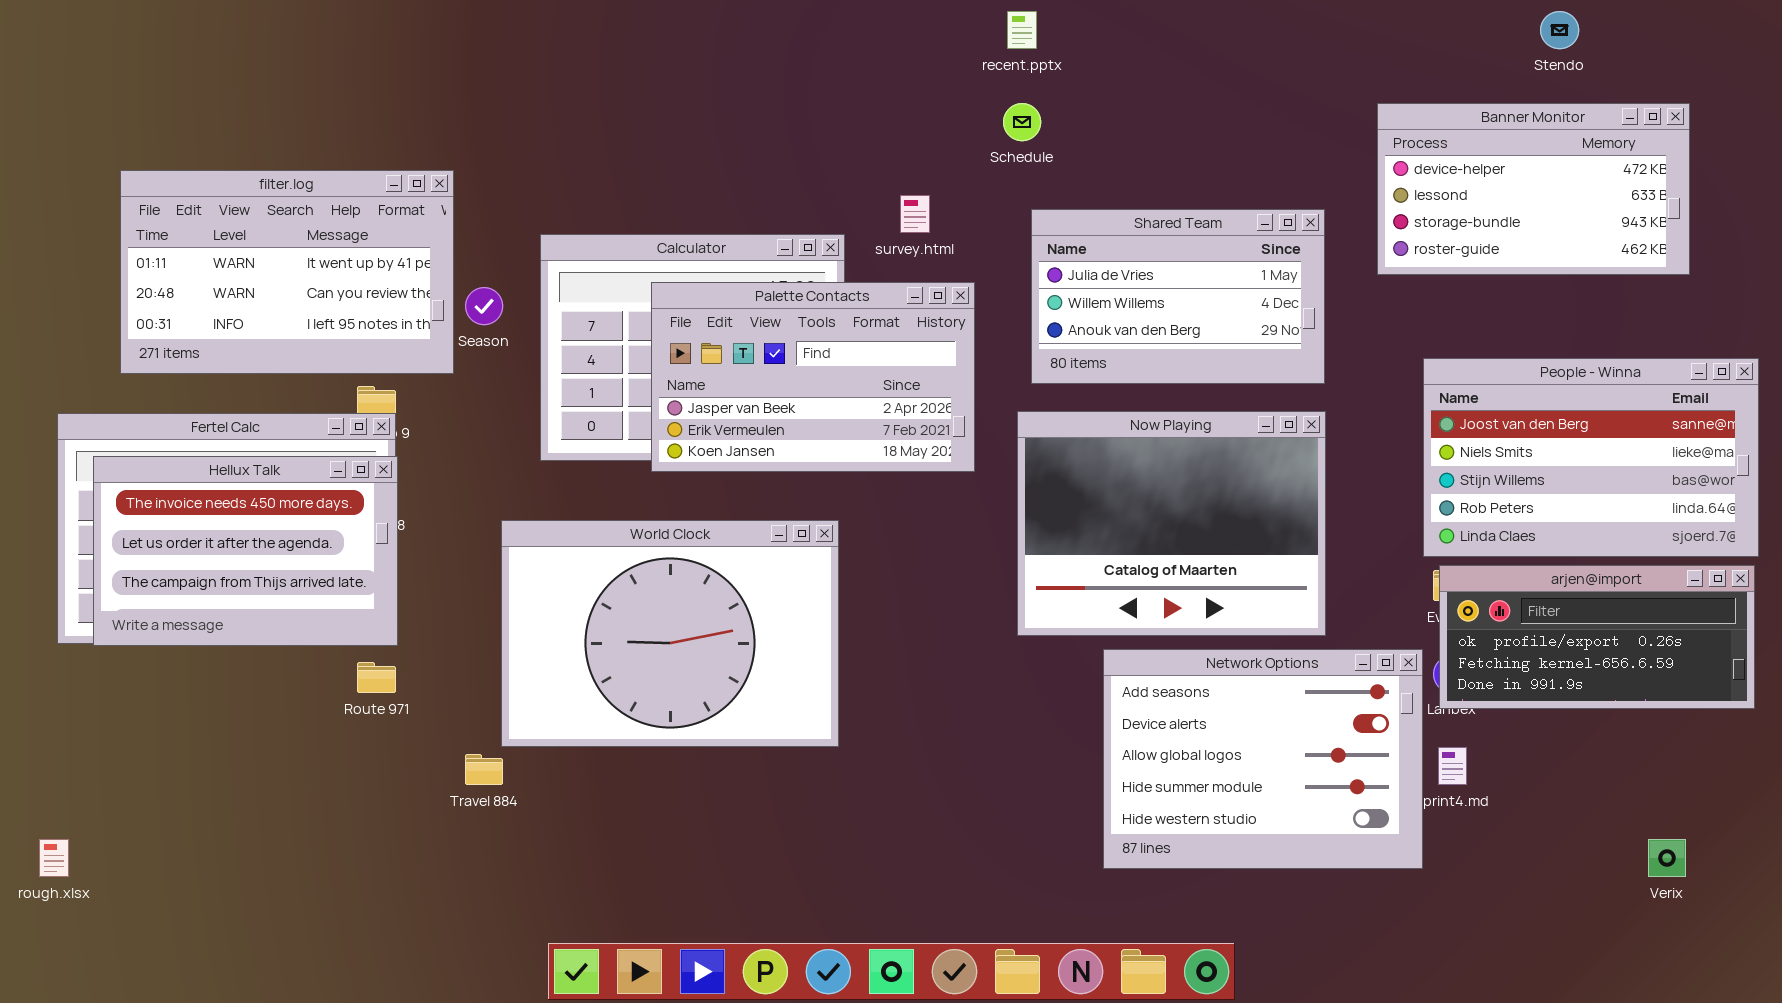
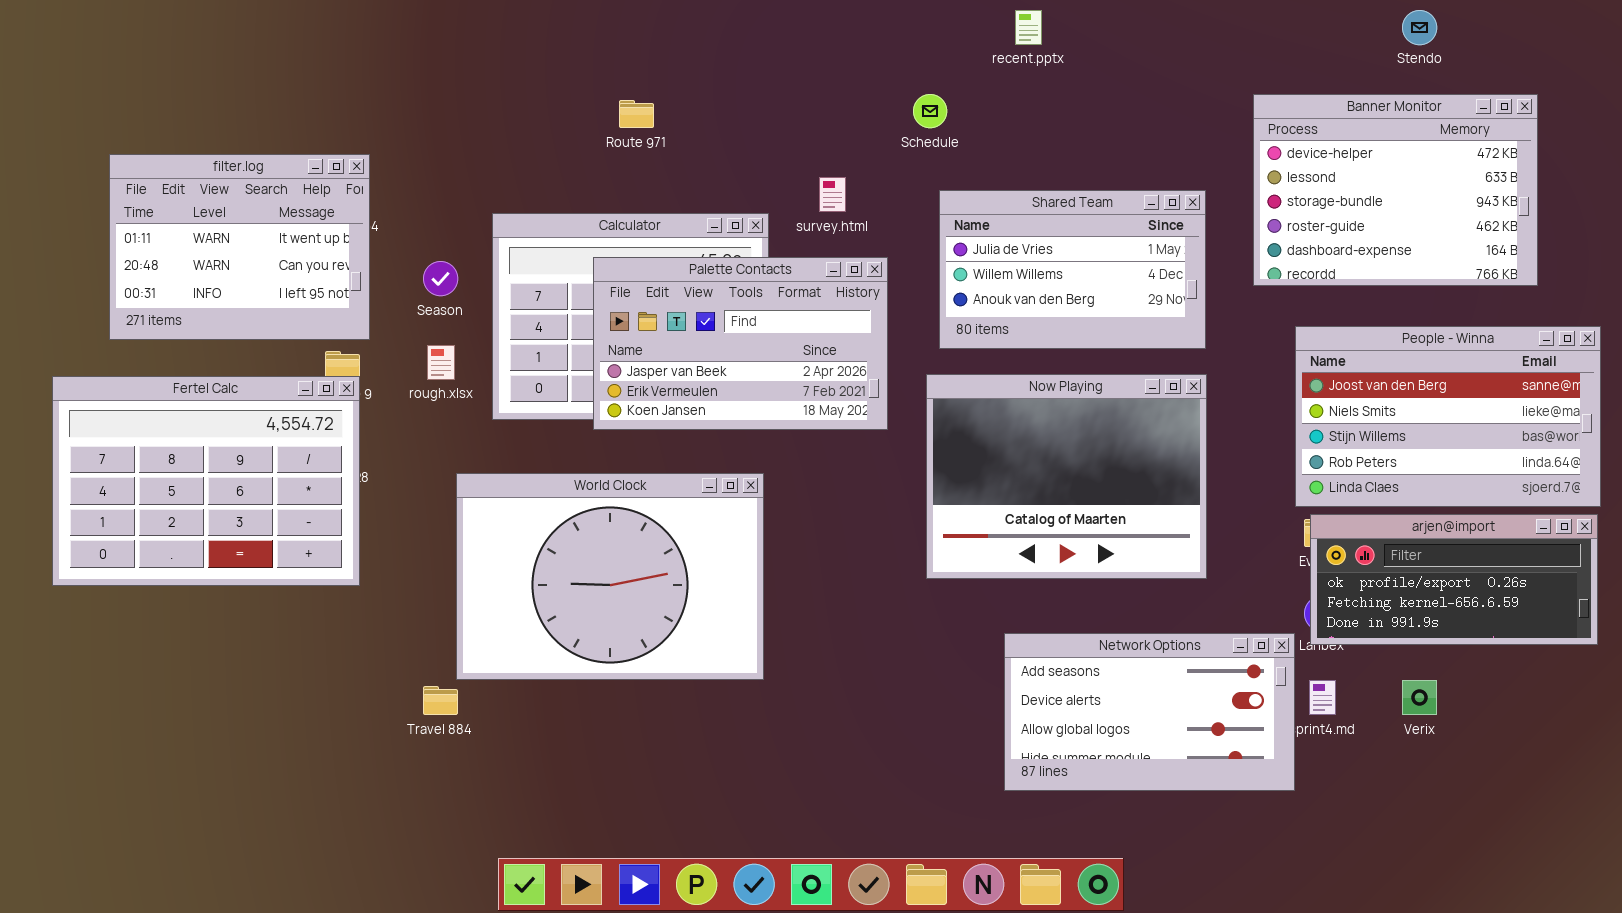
recent.pptx: [1007,11,1037,49] -> [1015,10,1042,45], moved
Banner Monitor: [1377,103,1690,275] -> [1253,94,1538,286], resized
filter.log: [120,170,454,374] -> [109,154,370,340], resized
Hellux Talk: [93,456,398,646] -> none, closed
Network Options: [1103,649,1423,869] -> [1004,633,1295,791], resized
Route 971: [357,662,396,693] -> [619,100,654,128], moved
rough.xlsx: [39,839,69,877] -> [427,345,455,380], moved
Verix: [1648,839,1686,877] -> [1402,680,1437,715], moved

